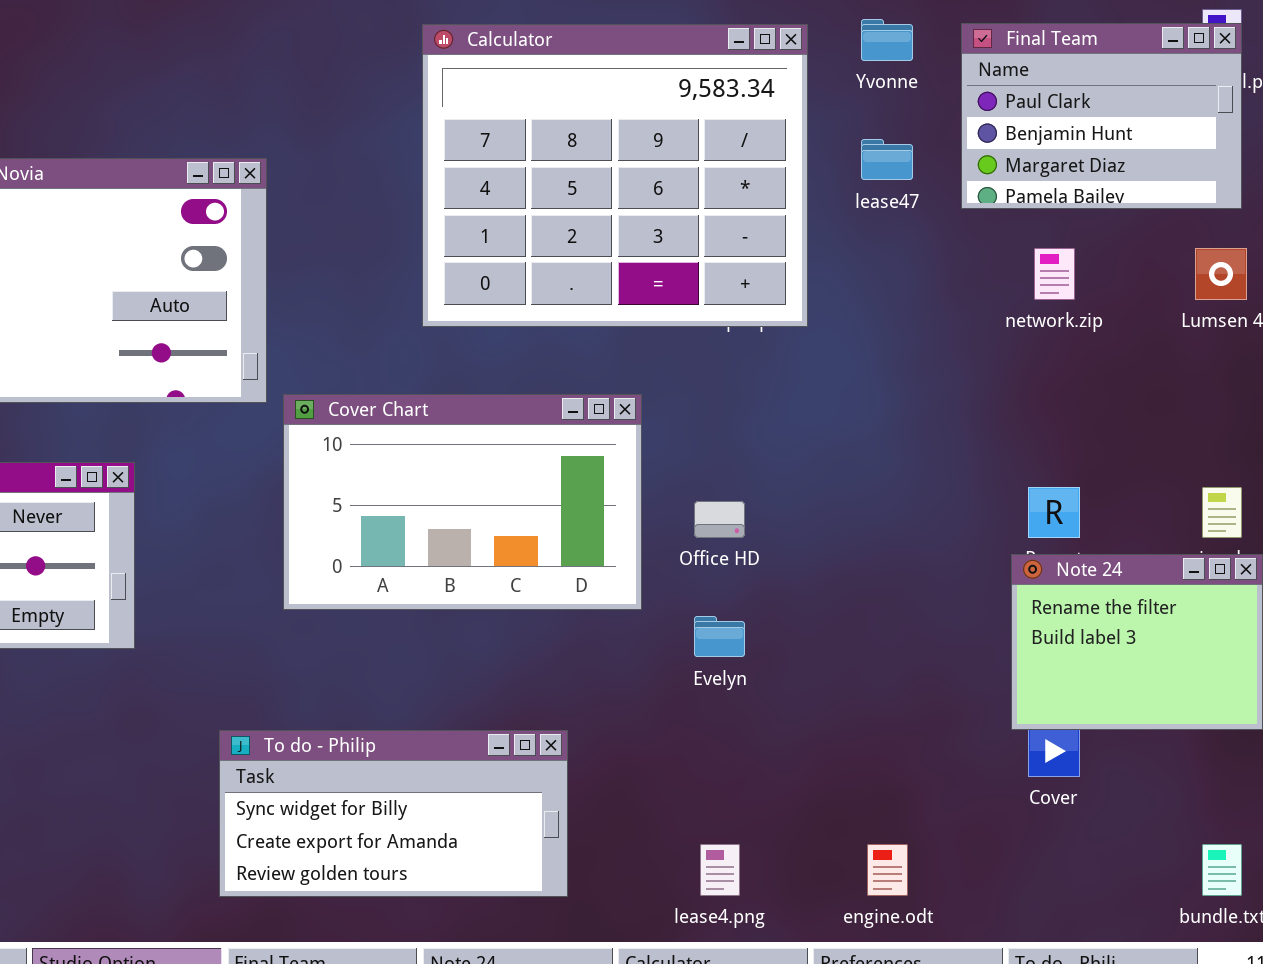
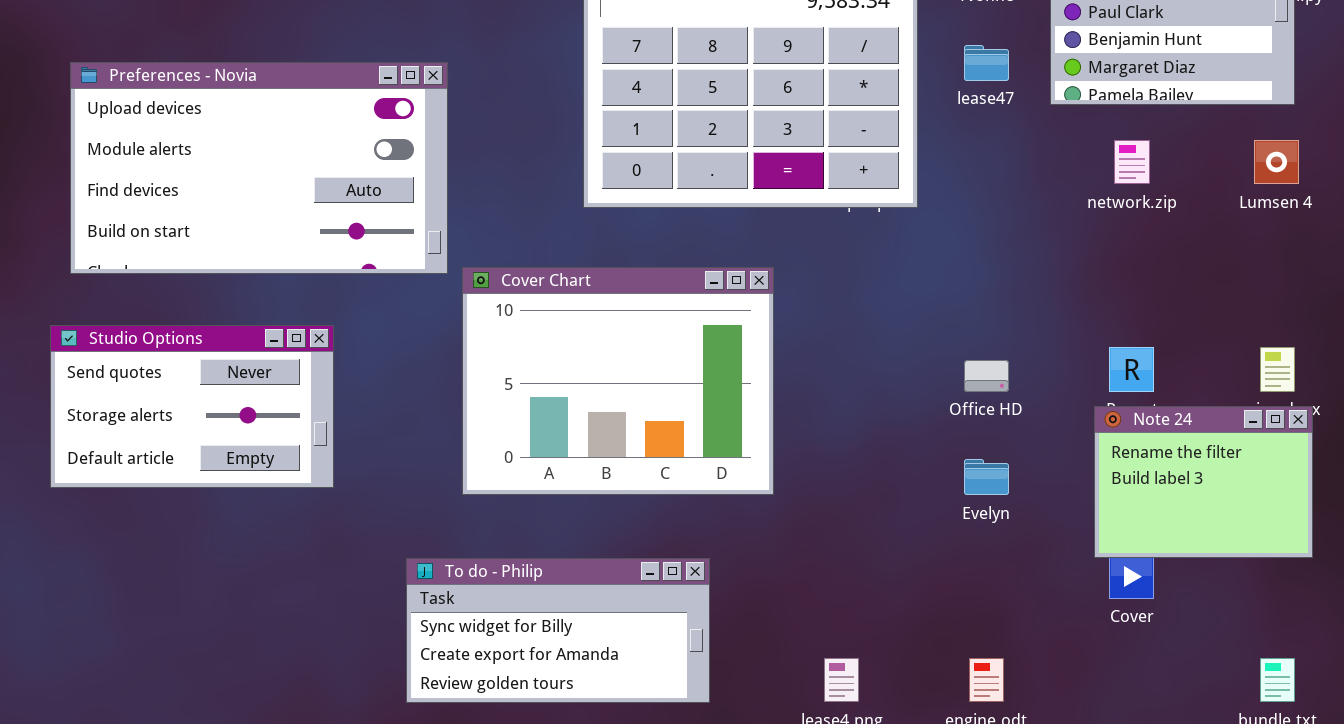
Cover Chart: [283,394,642,610] -> [462,267,774,495], resized
Office HD: [694,501,745,538] -> [964,360,1009,392], moved
Evelyn: [694,616,745,657] -> [964,459,1009,495], moved

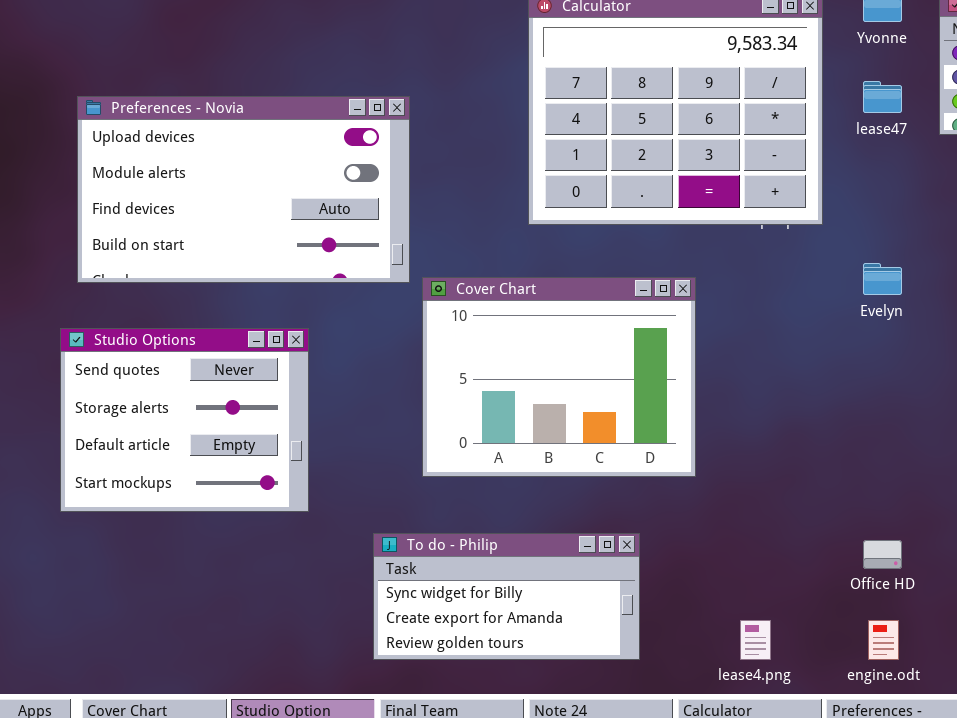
Studio Options: [50,325,334,488] -> [60,328,309,512], resized
Office HD: [964,360,1009,392] -> [863,540,902,569], moved
Evelyn: [964,459,1009,495] -> [863,263,902,295], moved

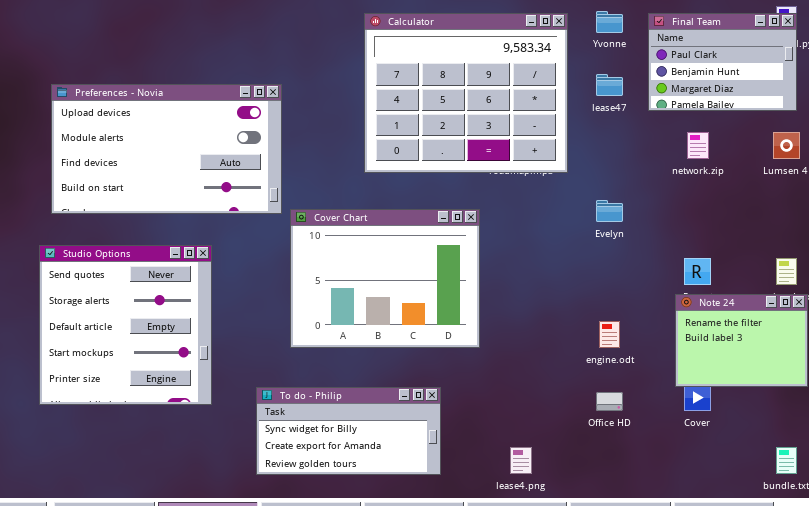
Studio Options: [60,328,309,512] -> [39,245,212,405], resized
engine.odt: [868,620,899,660] -> [599,321,620,348], moved

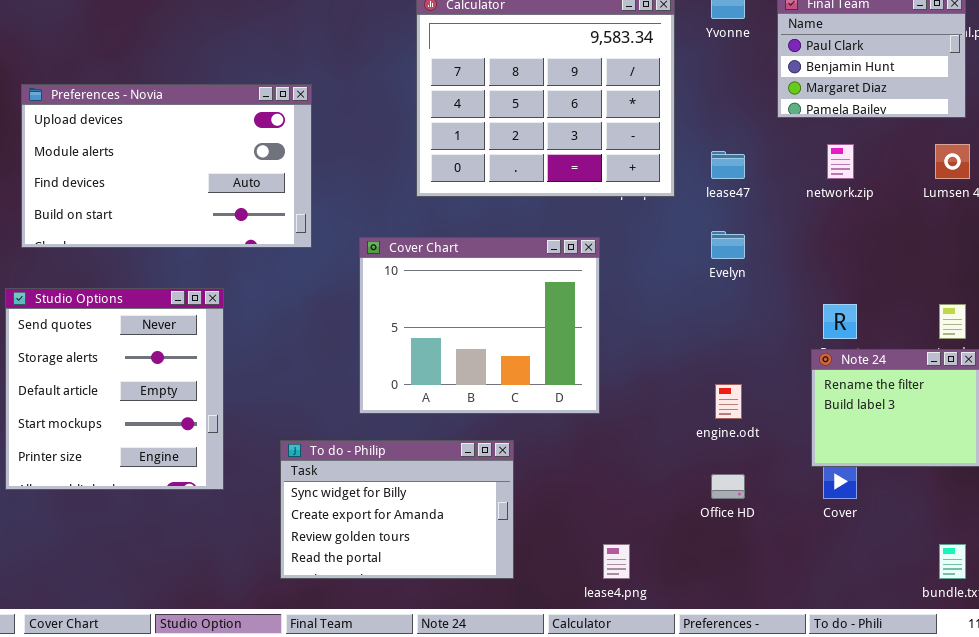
lease47: [596,74,623,96] -> [711,151,745,179], moved
Cover Chart: [290,209,480,348] -> [359,237,600,414], moved
To do - Philip: [256,387,441,475] -> [280,440,514,579], resized

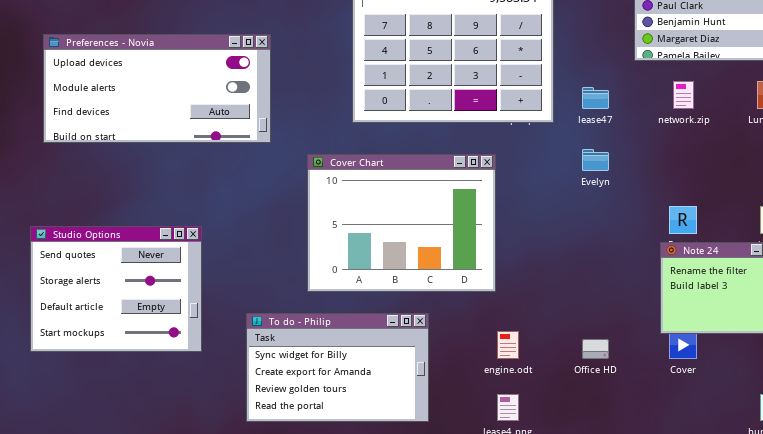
Preferences - Novia: [21,84,312,248] -> [43,34,271,143], resized
Studio Options: [5,288,224,490] -> [30,226,202,352], resized
engine.odt: [715,384,742,419] -> [497,331,519,359], moved

